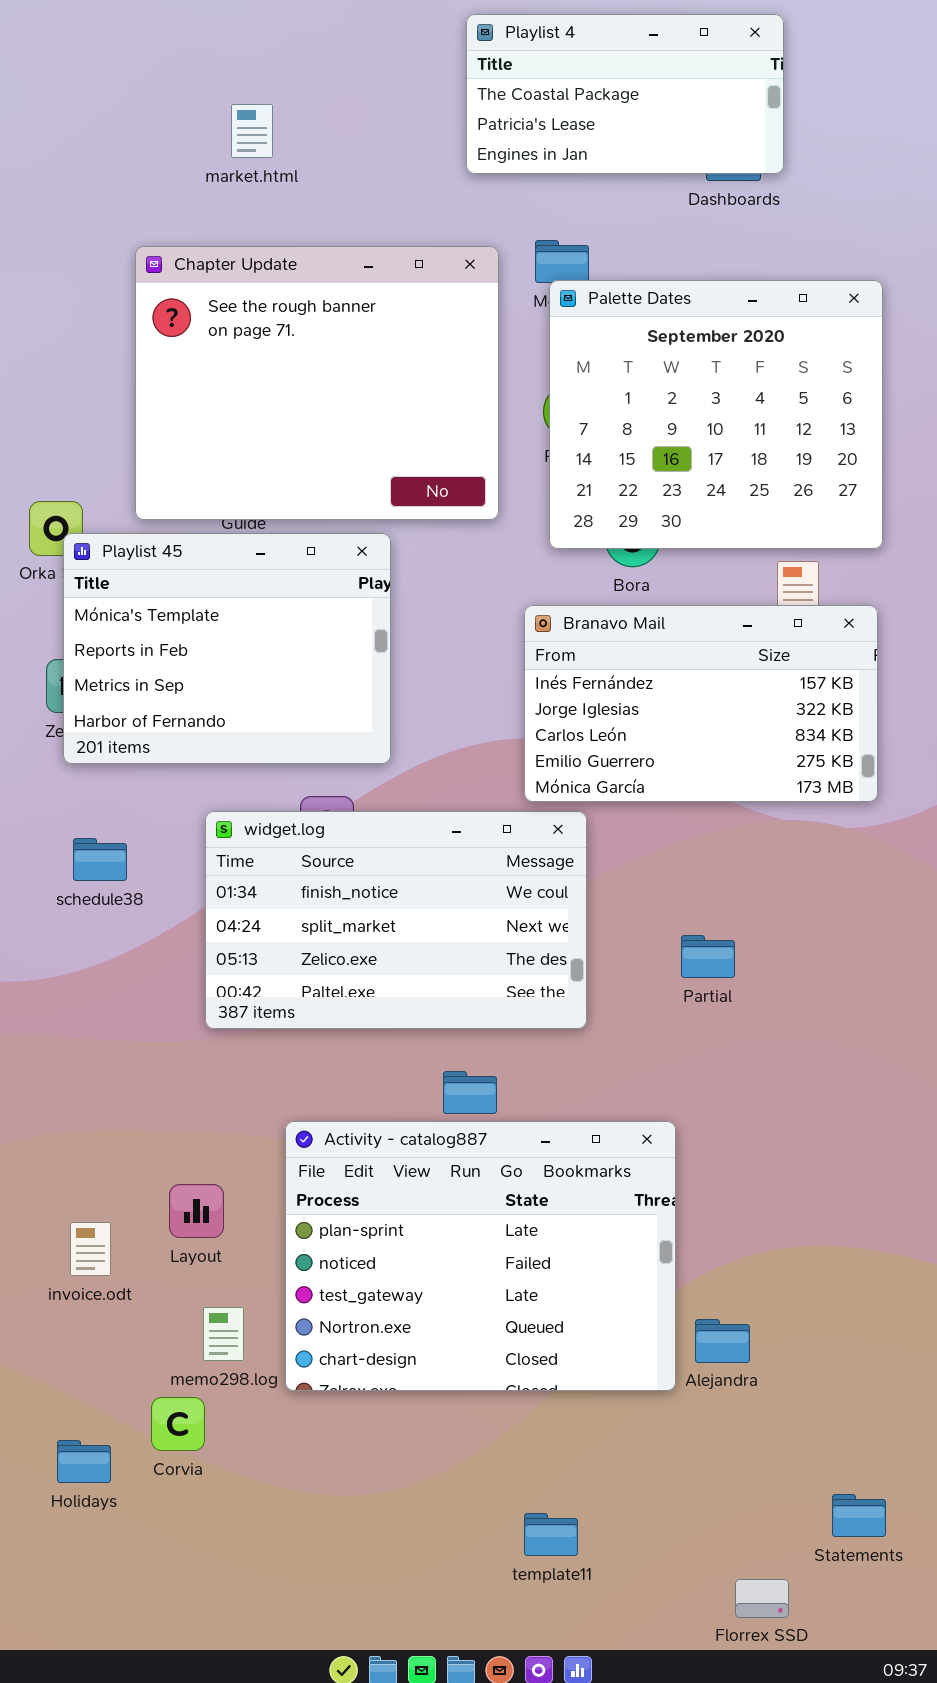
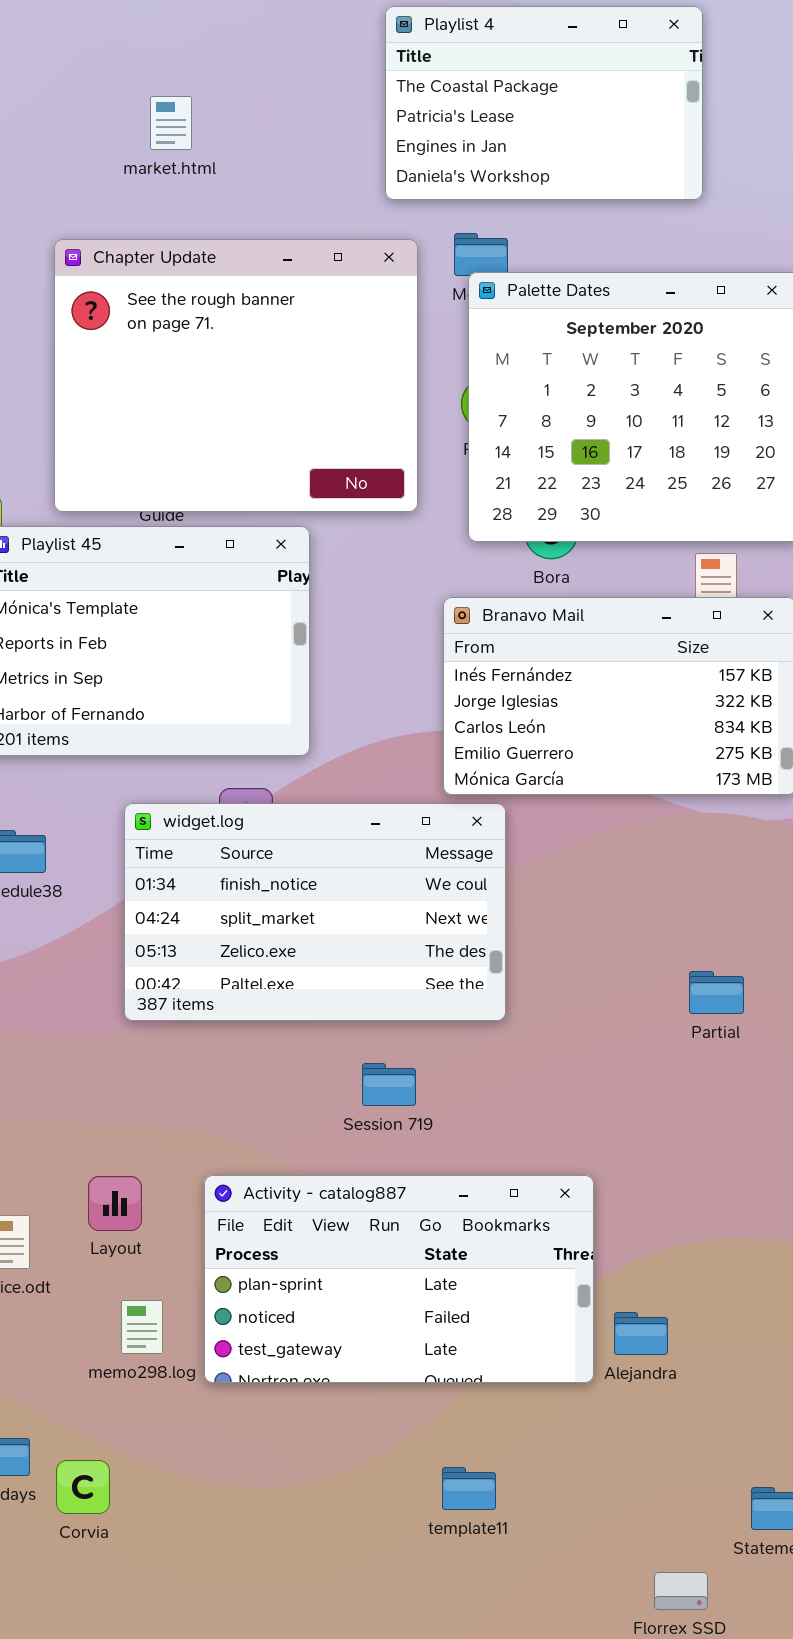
Playlist 4: [466,14,784,174] -> [385,6,703,200], resized
Partial: [681,935,735,978] -> [689,971,744,1014], moved
Activity - catalog887: [285,1121,676,1391] -> [204,1175,594,1383], resized
Corvia: [151,1397,205,1451] -> [56,1460,110,1514], moved
template11: [524,1513,578,1556] -> [442,1467,496,1510], moved

